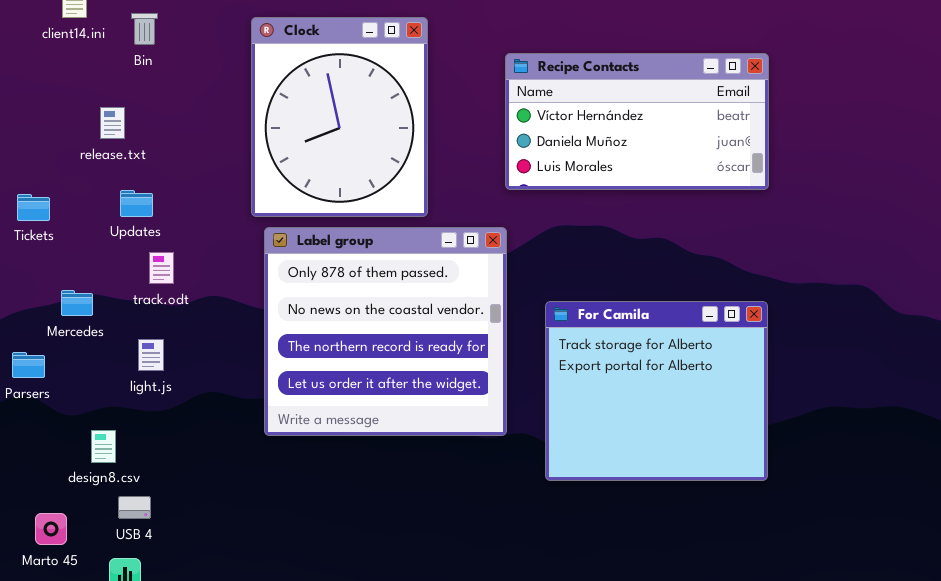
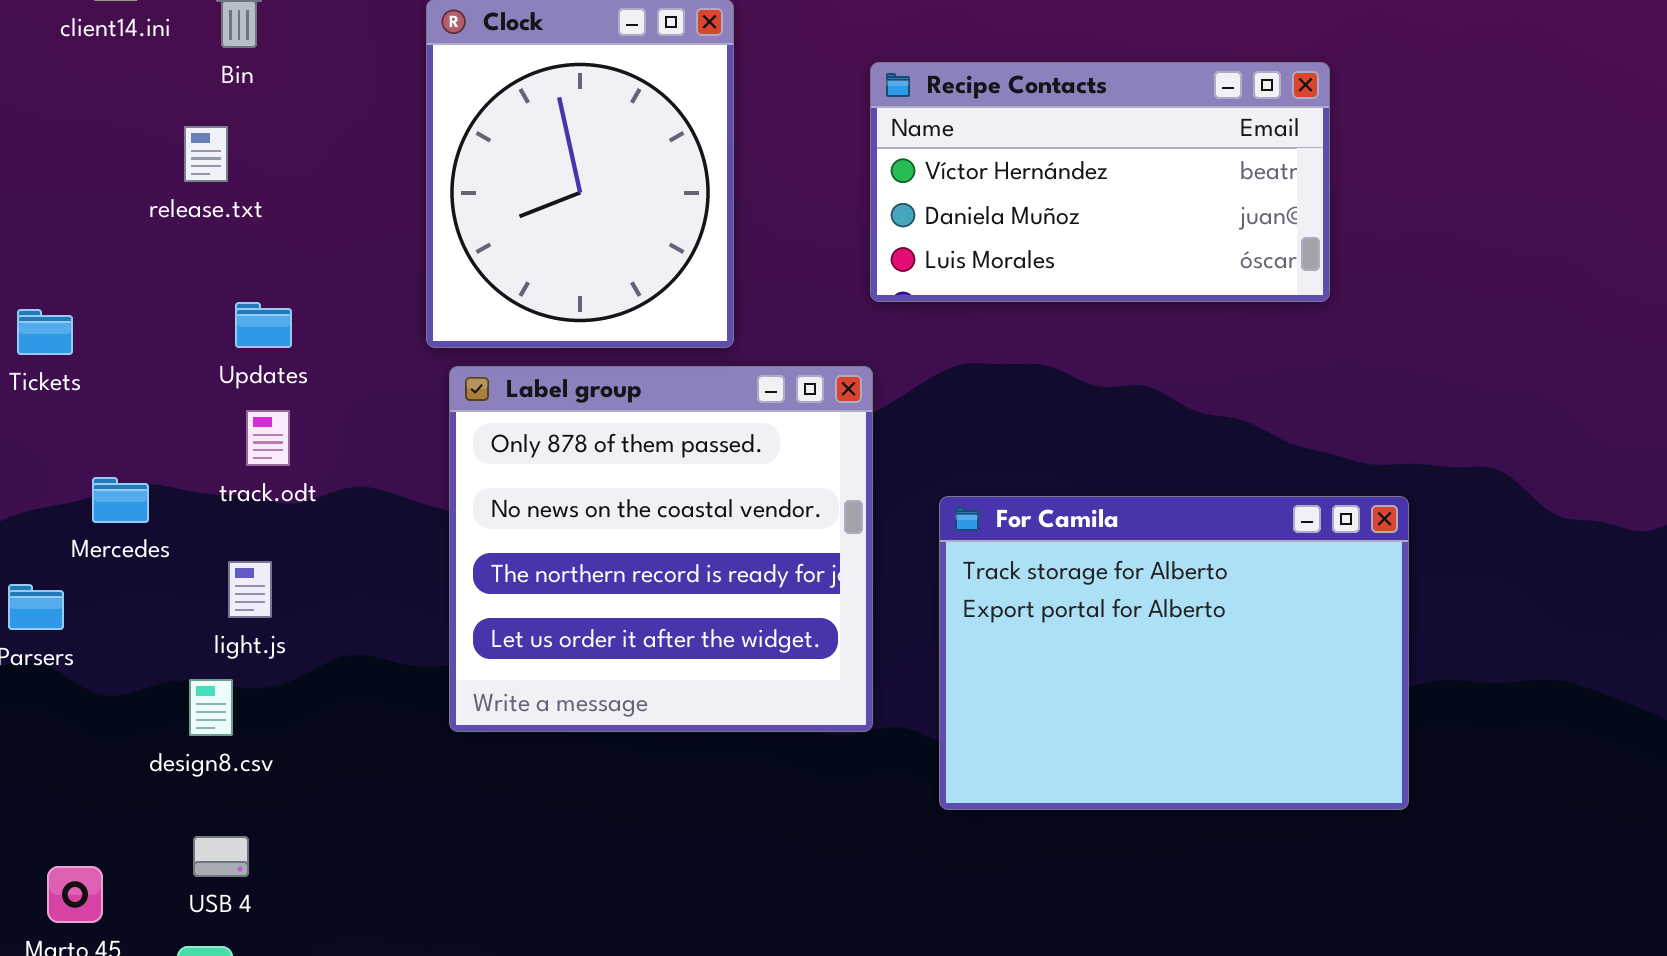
release.txt: [100,107,125,139] -> [184,126,228,182], moved
Updates: [120,190,153,217] -> [235,302,292,348], moved
For Camila: [545,301,768,481] -> [939,496,1409,810], resized
design8.csv: [91,430,116,463] -> [189,679,233,736], moved

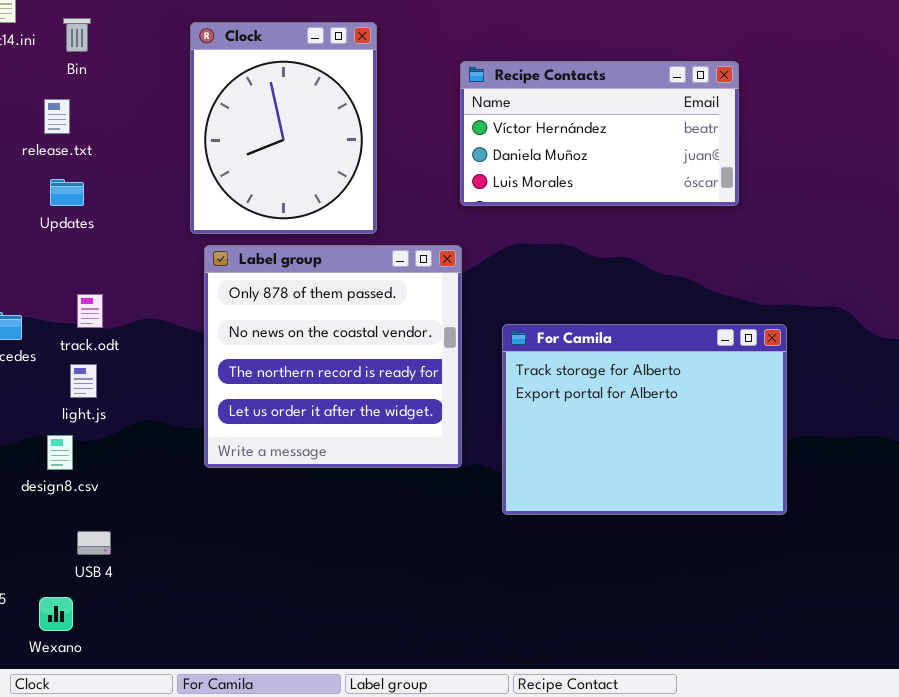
Updates: [235,302,292,348] -> [50,179,84,206], moved
track.odt: [246,410,290,466] -> [77,294,103,328], moved
USB 4: [193,836,249,877] -> [77,531,111,555], moved

